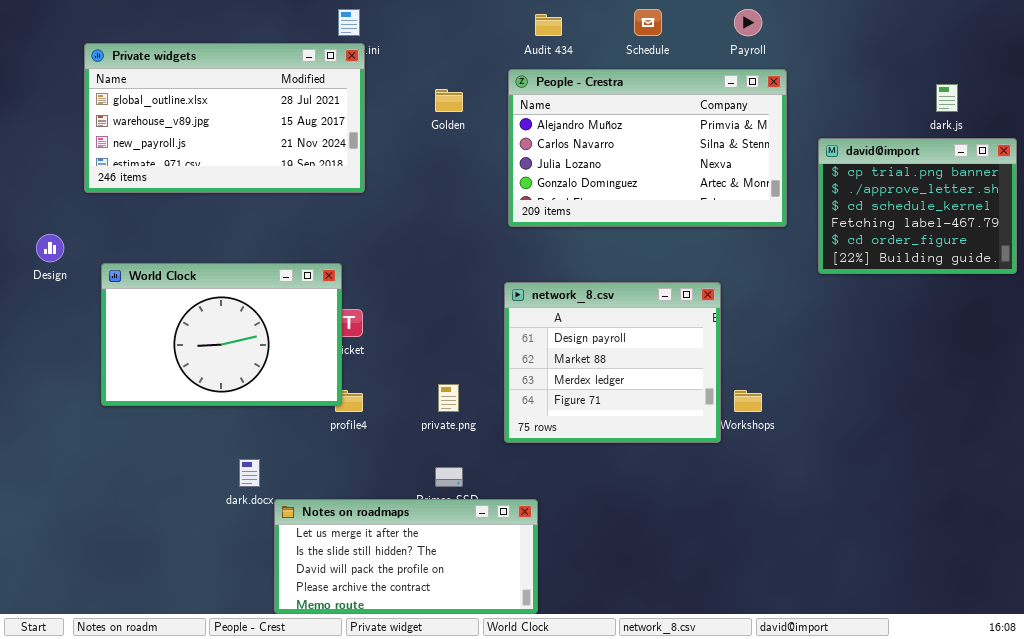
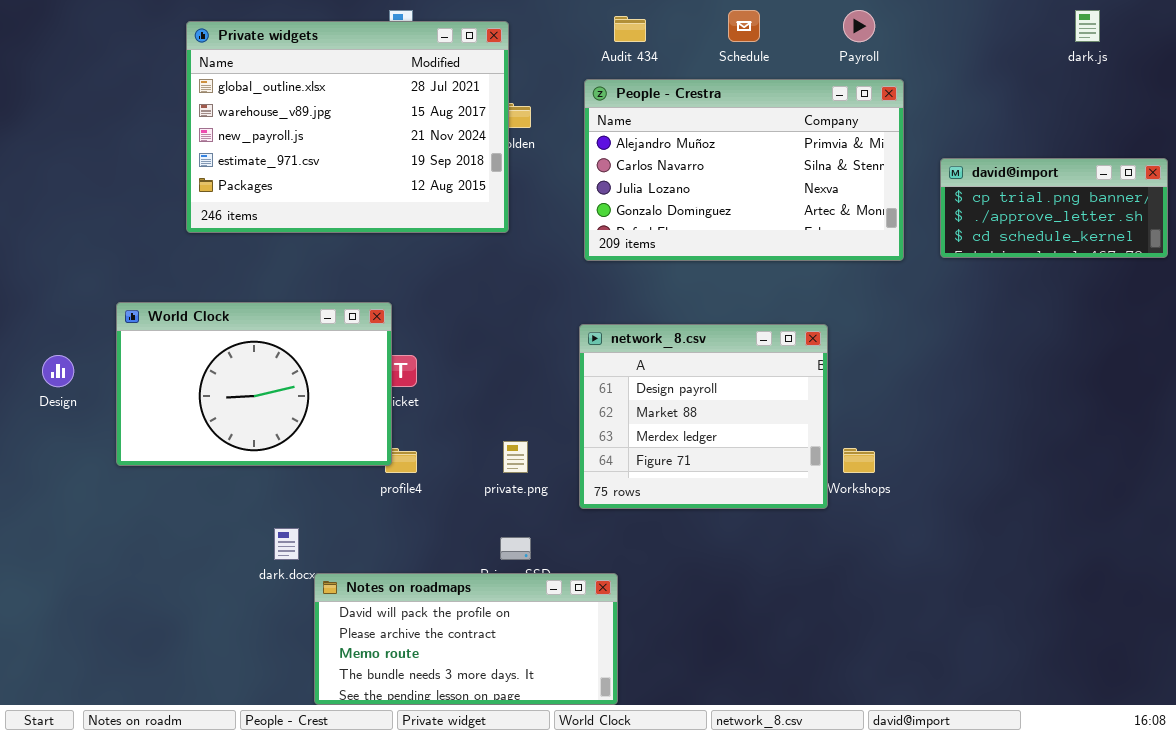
Private widgets: [84,43,365,193] -> [186,21,509,233], moved, resized
dark.js: [936,84,958,112] -> [1075,10,1100,42], moved
david@import: [818,138,1017,274] -> [940,158,1168,258], resized
Design: [36,234,64,262] -> [42,355,74,387], moved
Notes on roadmaps: [274,499,538,614] -> [314,573,618,705], scrolled down 2 rows

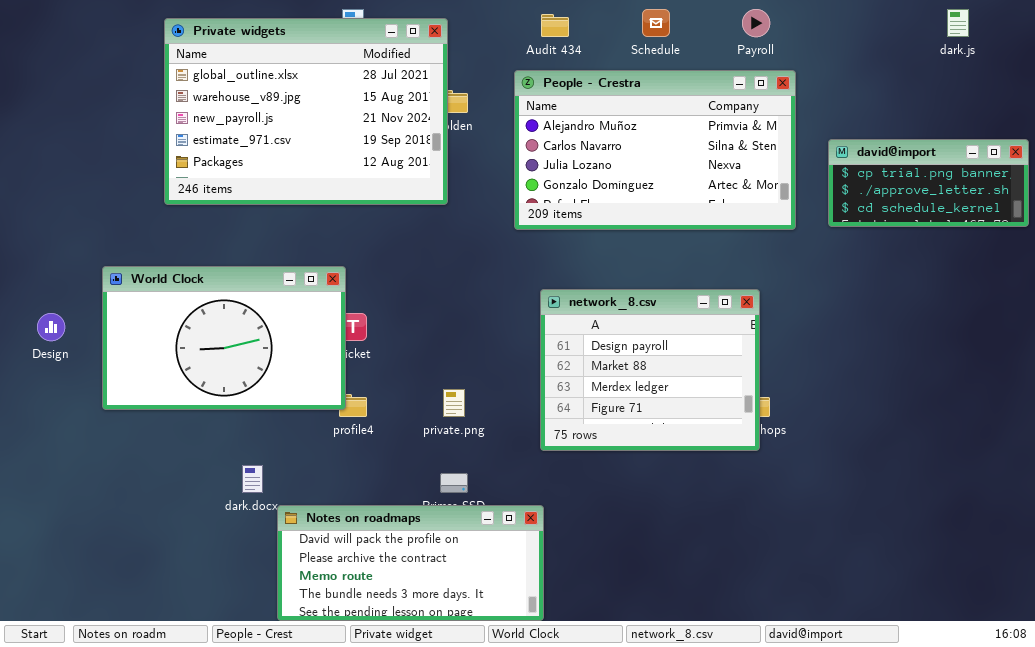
network_8.csv: [579,324,828,509] -> [540,289,760,451], moved

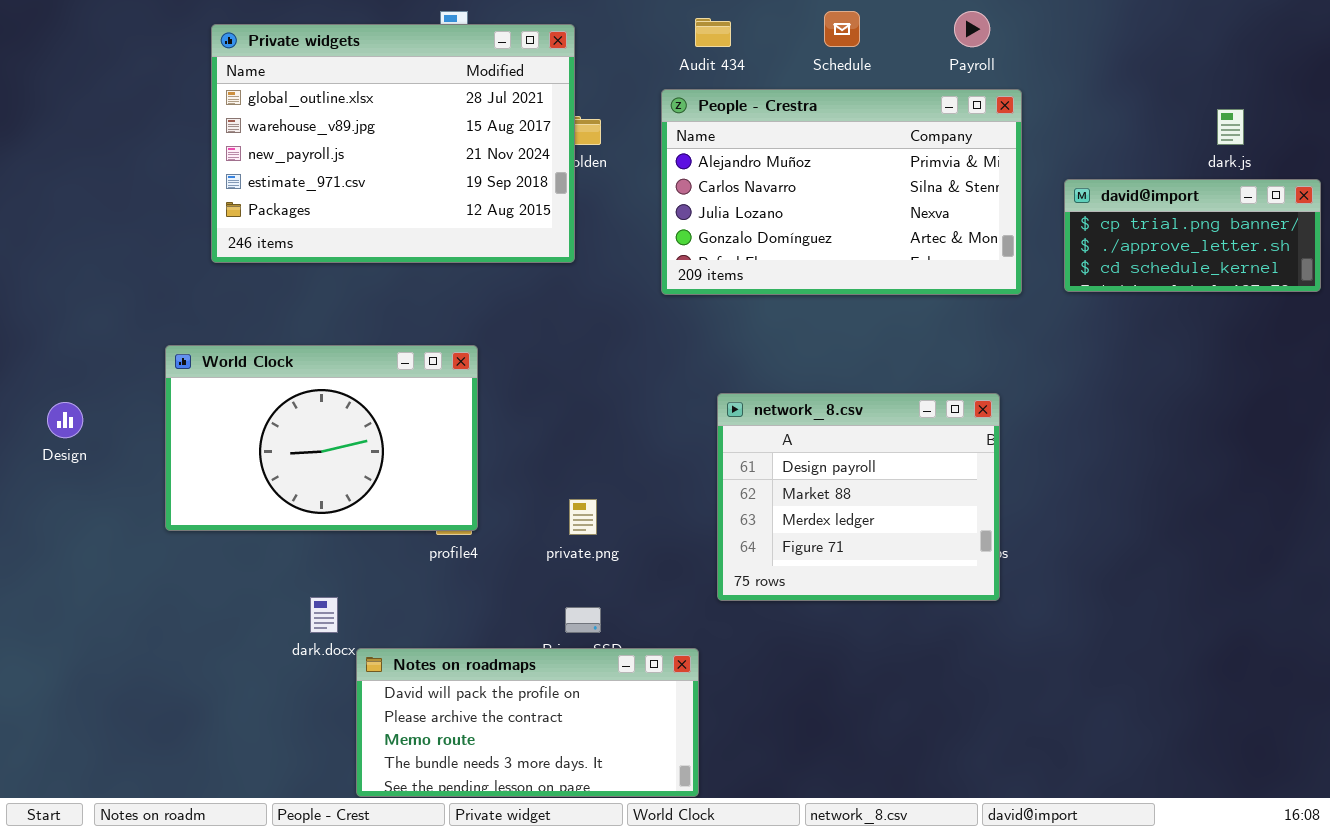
dark.js: [947,9,969,37] -> [1217,109,1244,145], moved
World Clock: [102,266,346,410] -> [165,345,478,531], moved
network_8.csv: [540,289,760,451] -> [717,393,1000,601], moved

